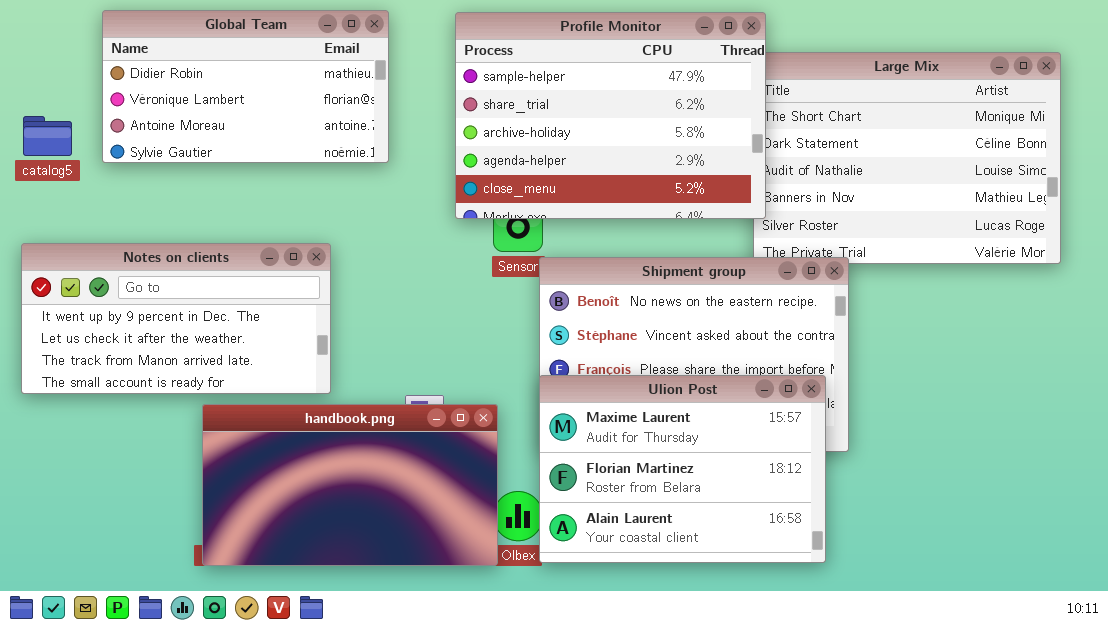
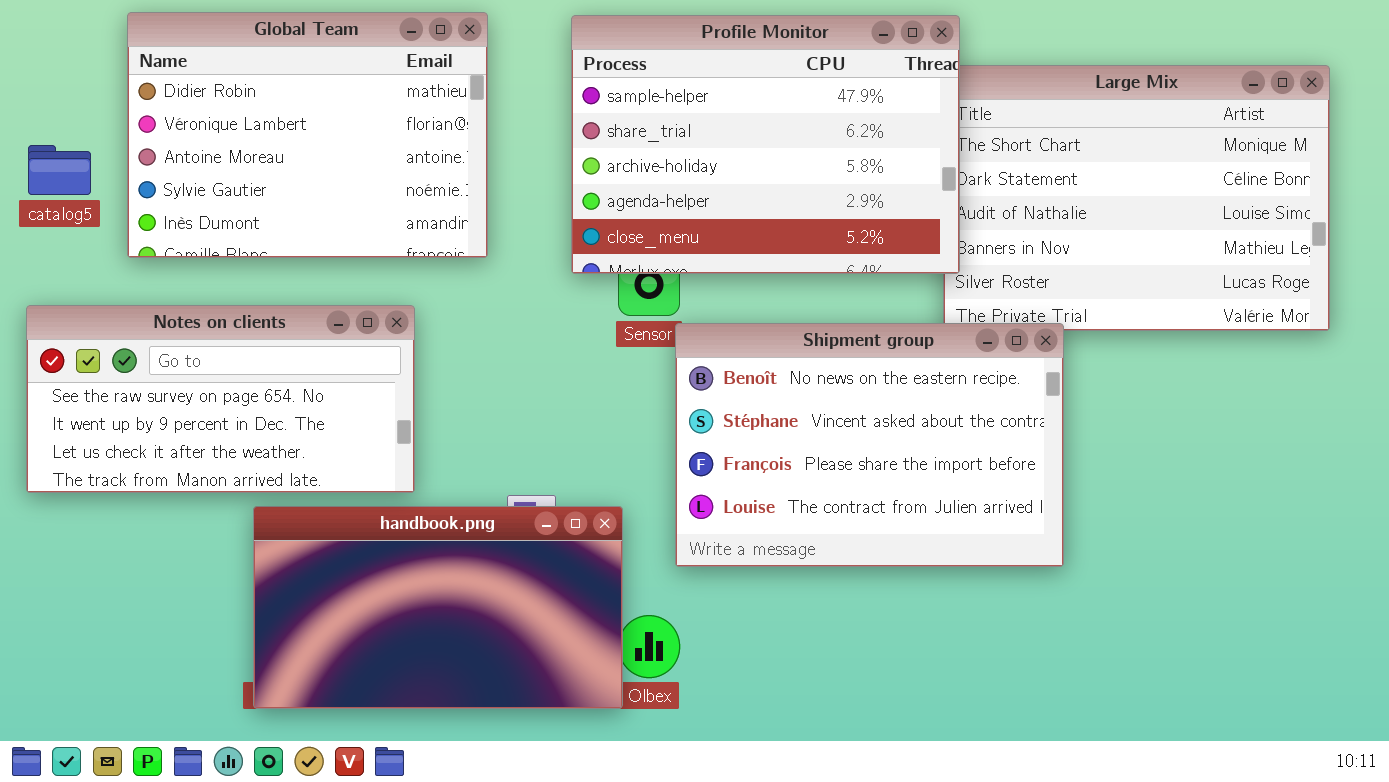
Global Team: [102,10,389,163] -> [127,12,488,258], resized
Notes on clients: [21,243,331,394] -> [26,305,415,493], scrolled up 1 row
Ulion Post: [539,375,826,563] -> none, closed

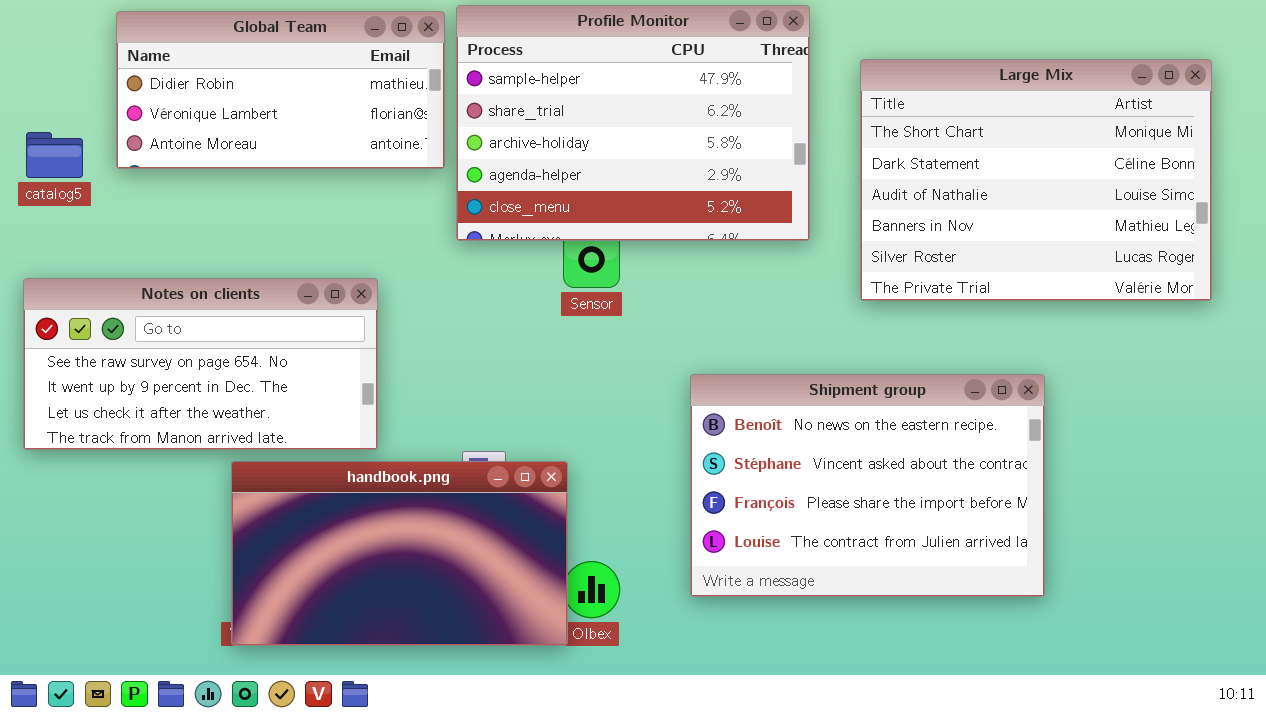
Global Team: [127,12,488,258] -> [116,11,445,169], resized
Profile Monitor: [571,15,960,274] -> [456,5,810,241], moved
Shipment group: [675,323,1064,567] -> [690,374,1045,597], moved

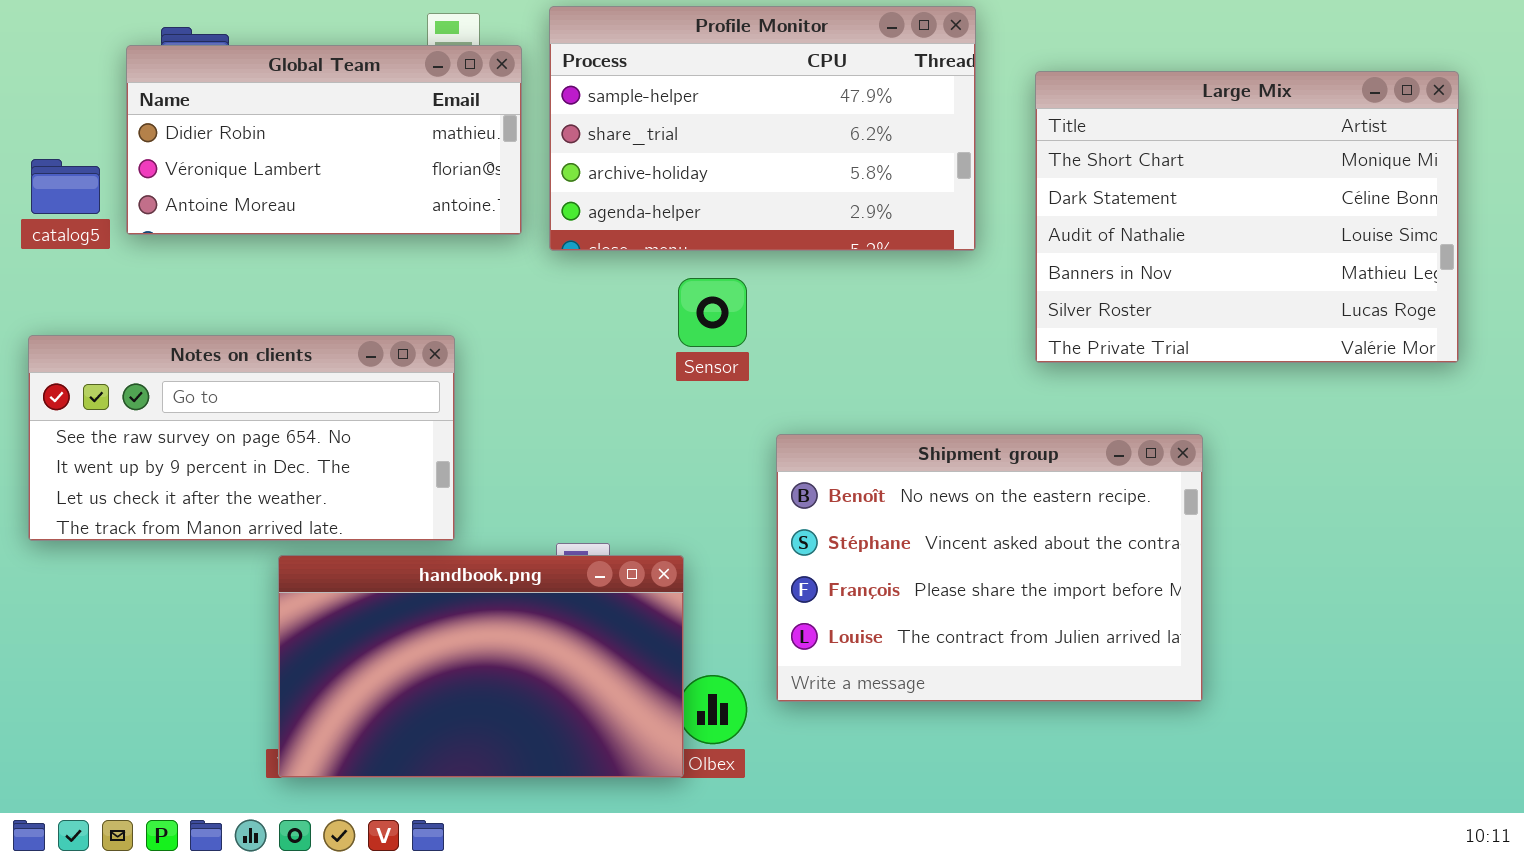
Profile Monitor: [456,5,810,241] -> [549,6,976,251], resized
Global Team: [116,11,445,169] -> [126,45,522,235], moved
Shipment group: [690,374,1045,597] -> [776,434,1203,702], moved

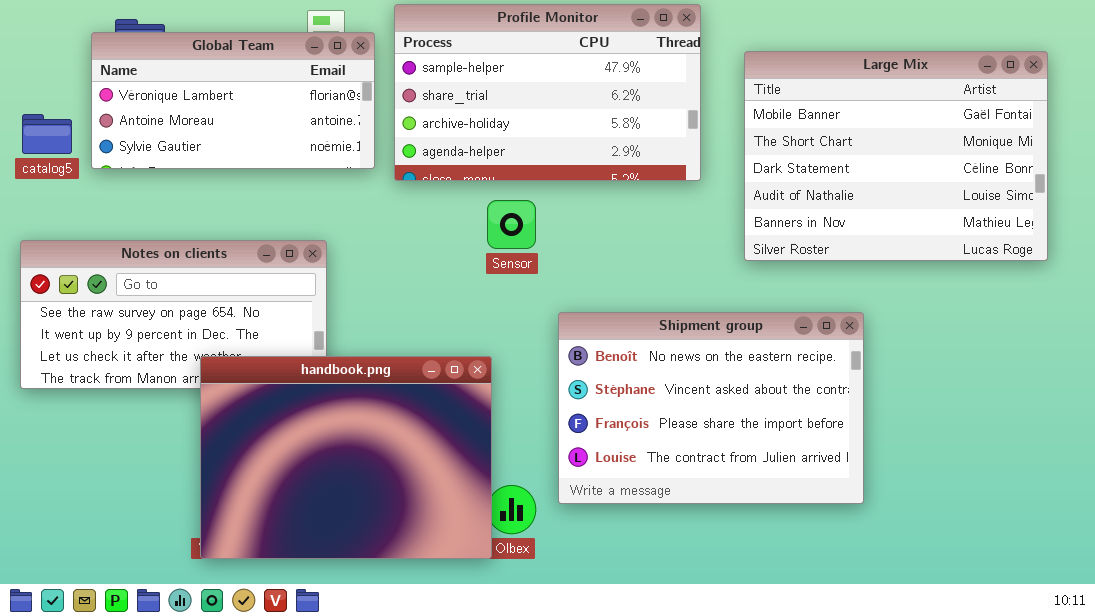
Global Team: [126,45,522,235] -> [91,32,375,169], scrolled down 1 row
Large Mix: [1035,71,1459,363] -> [744,51,1048,261], scrolled up 1 row
handbook.png: [278,555,684,778] -> [200,356,492,559], resized

